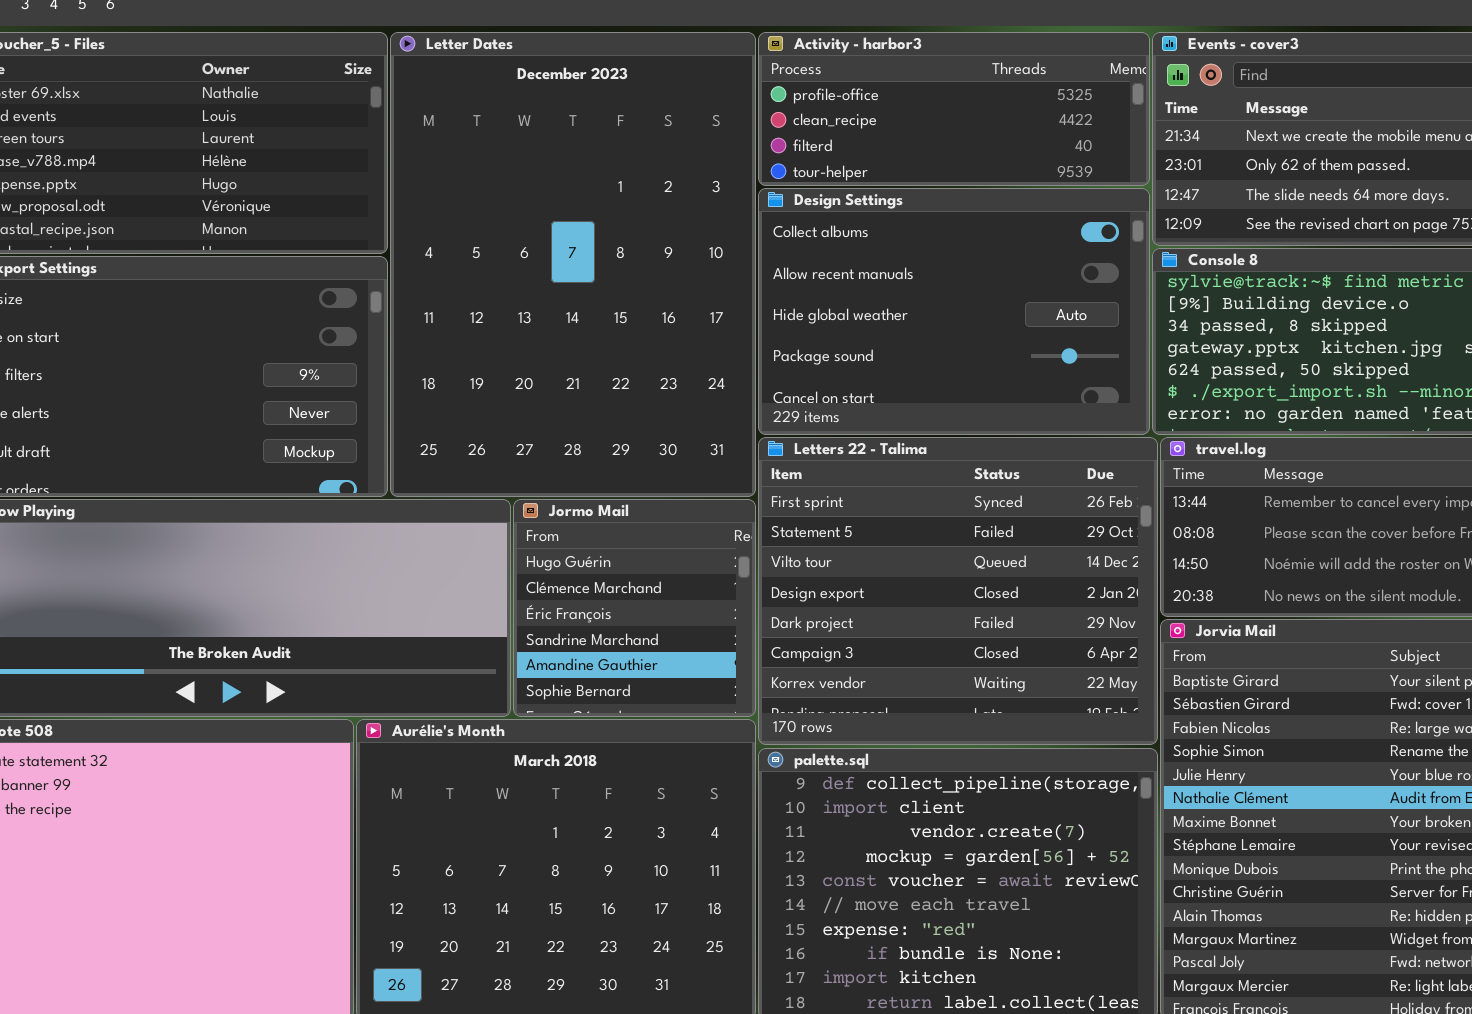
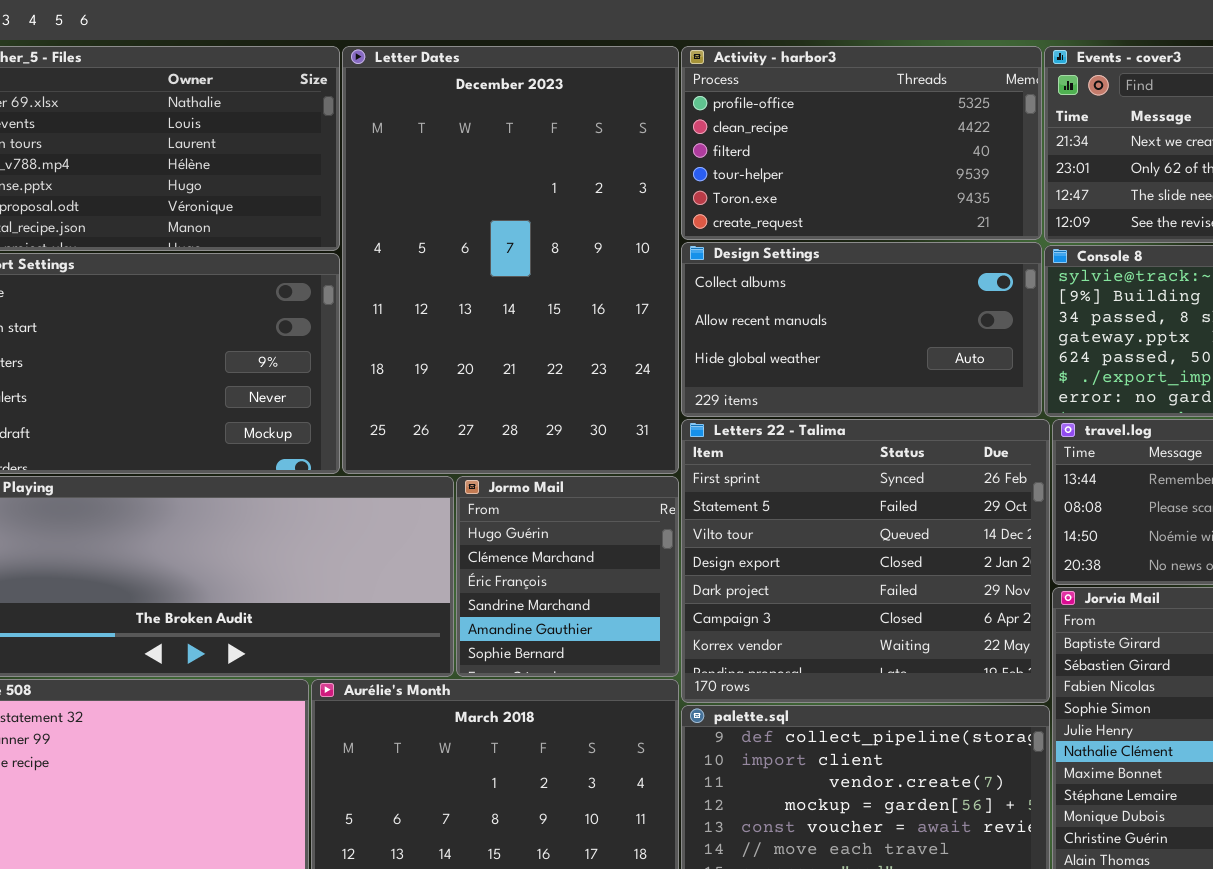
Activity - harbor3: [758,32,1150,186] -> [681,46,1042,240], resized
Design Settings: [758,188,1150,435] -> [681,242,1042,417], resized

